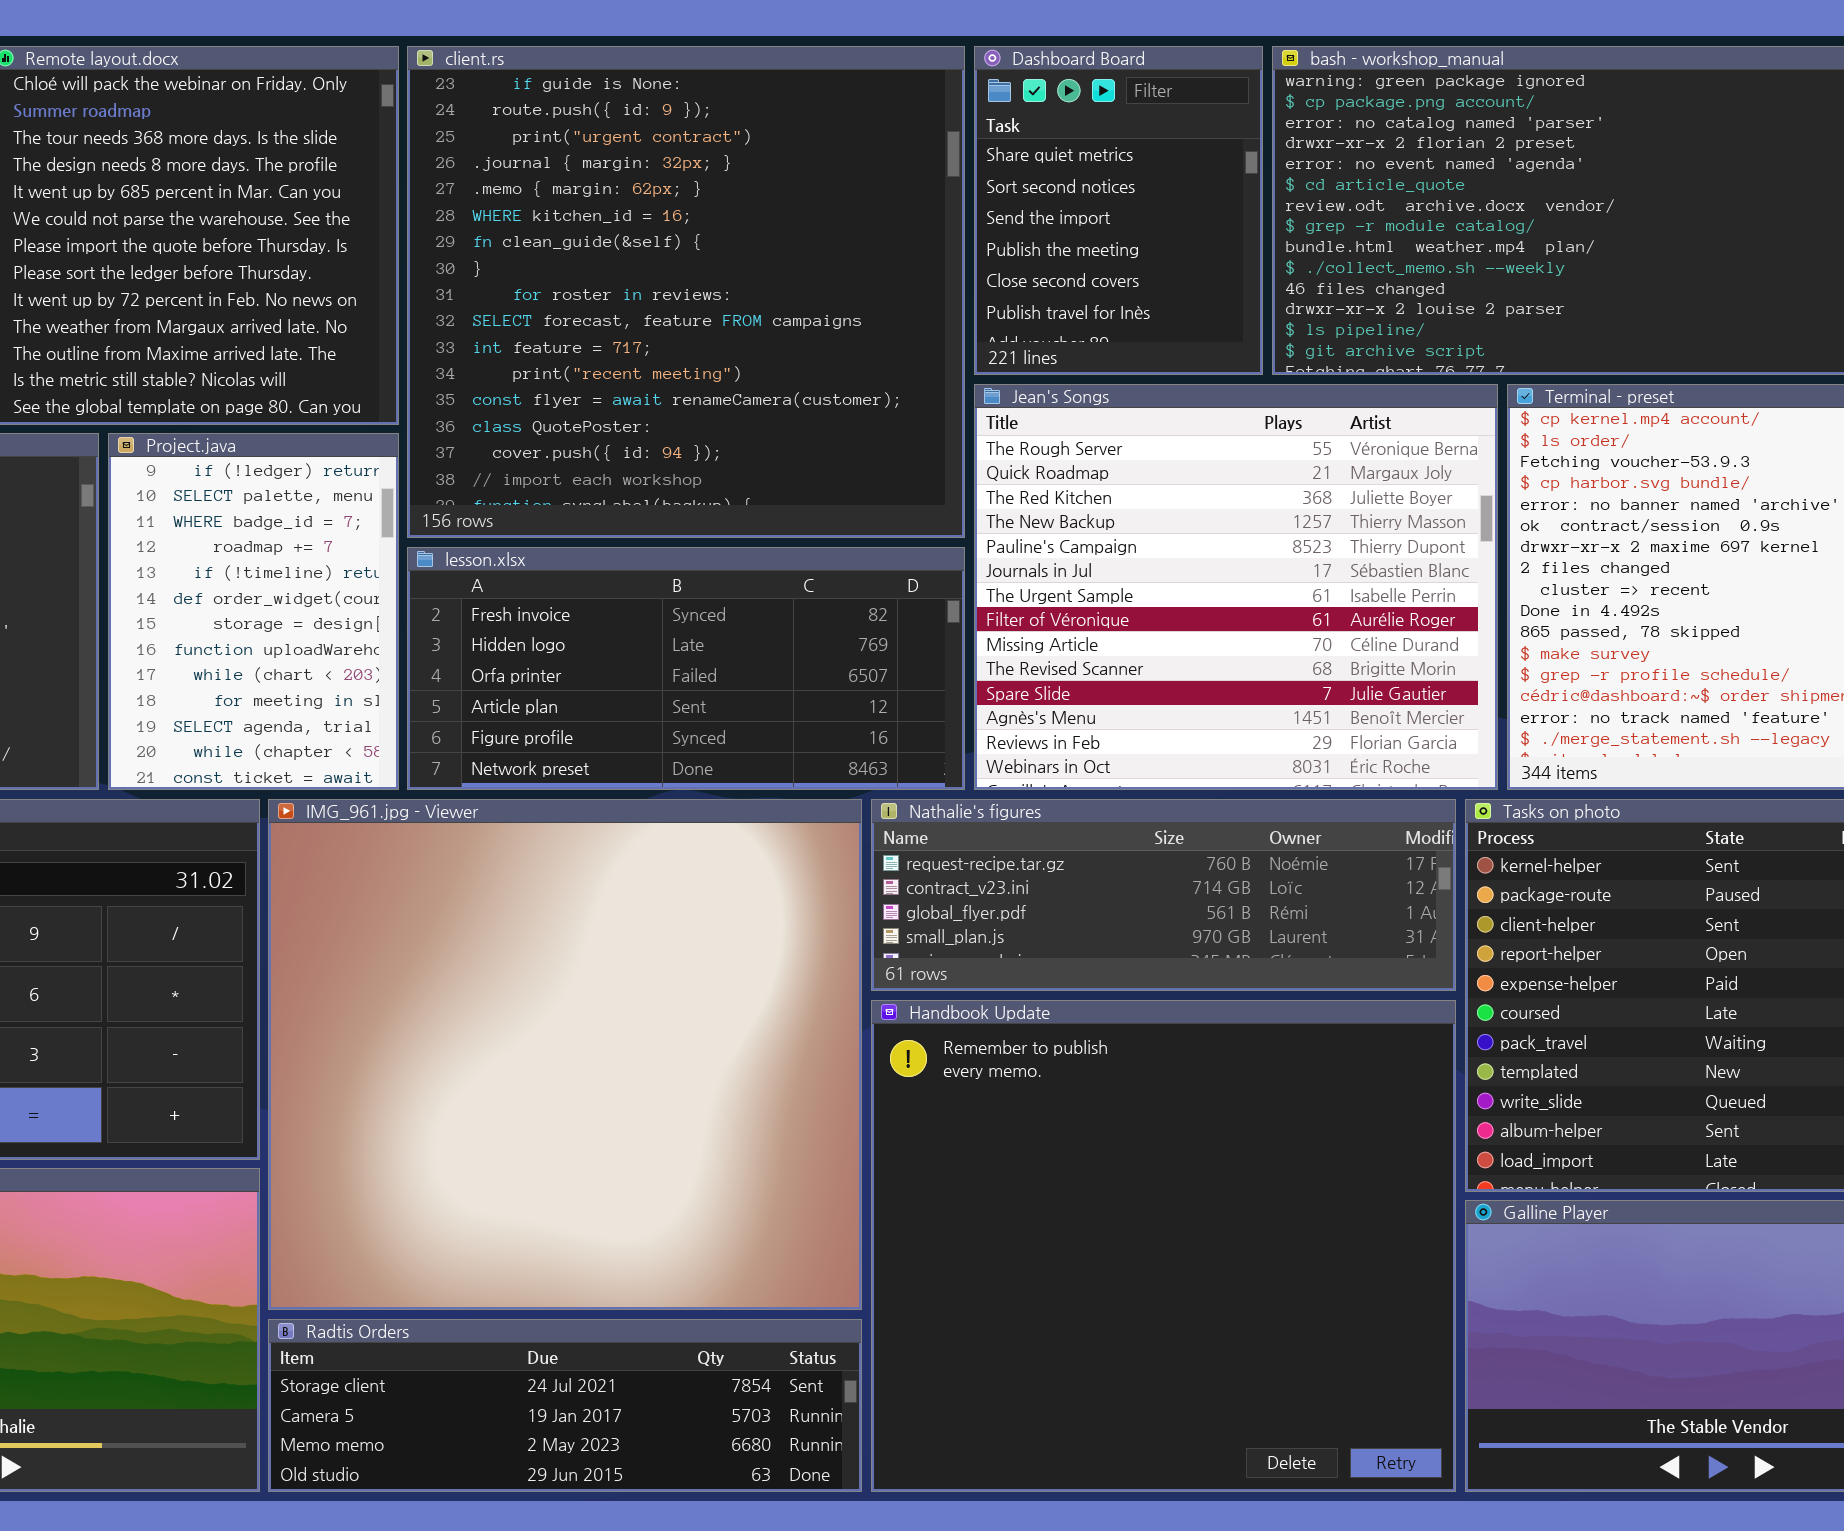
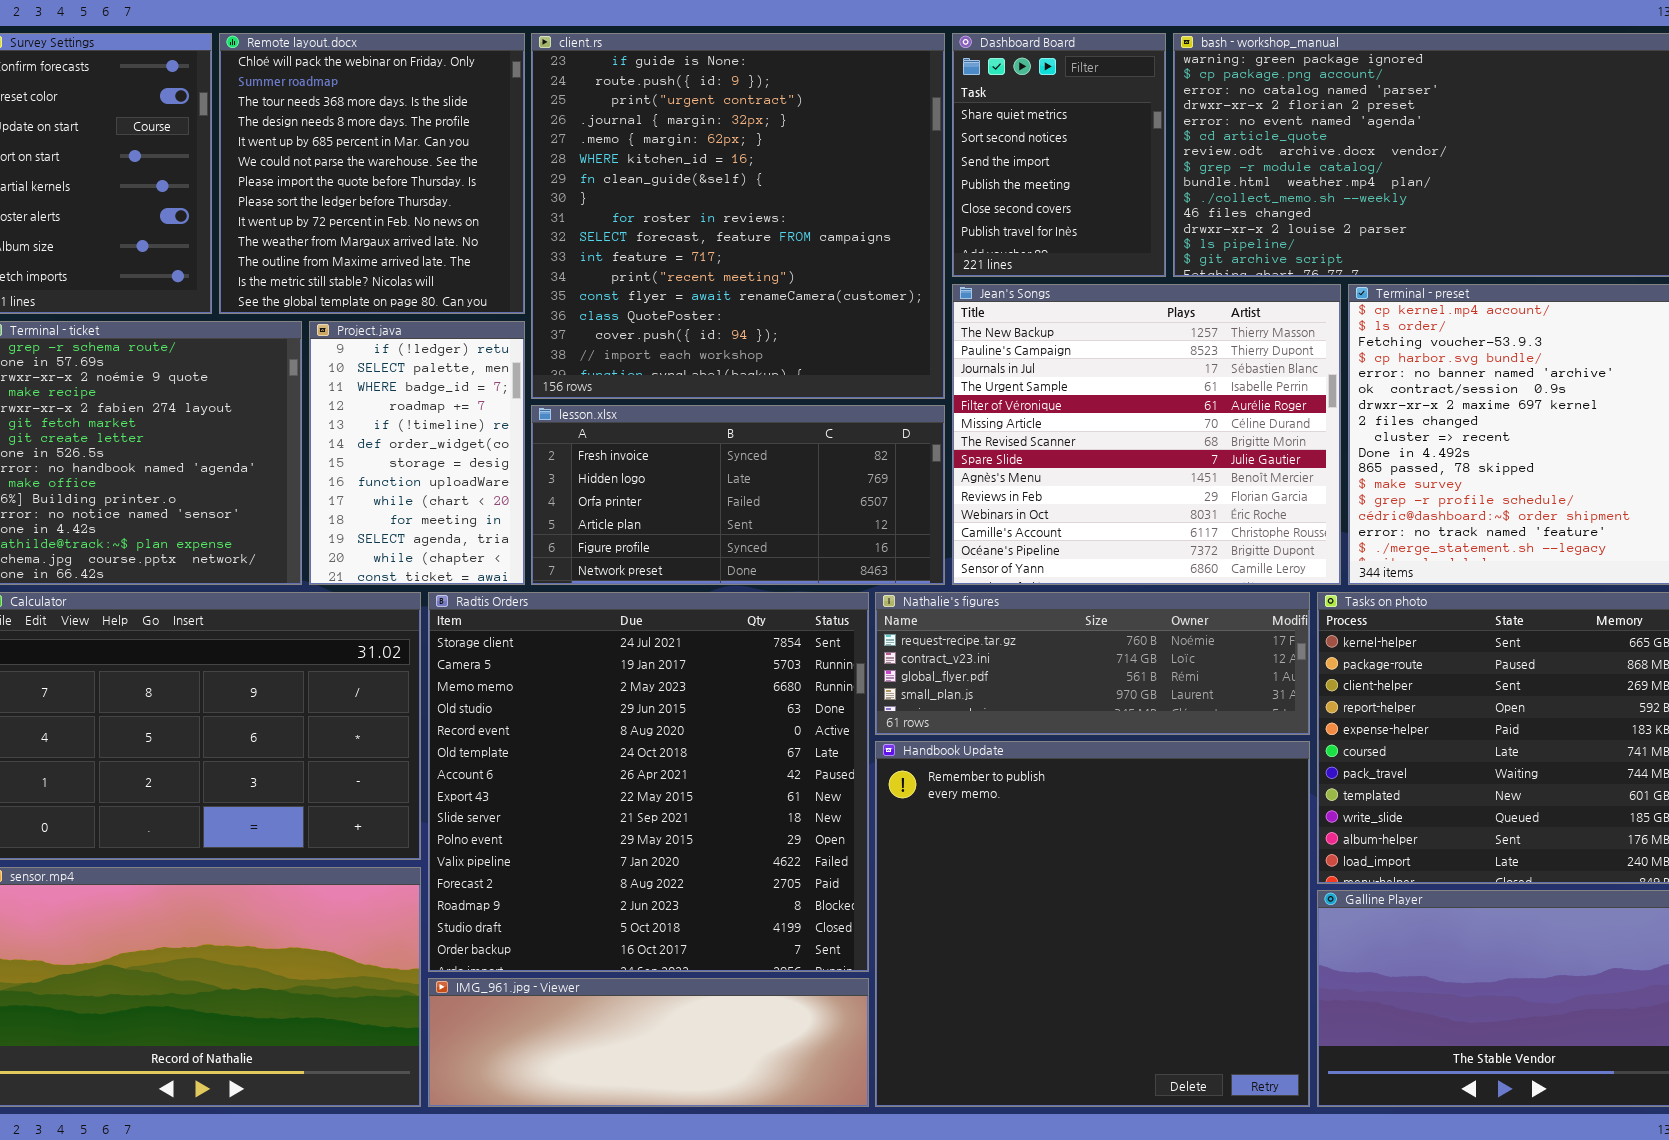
Jean's Songs: [974,384,1498,790] -> [952,284,1341,585], scrolled down 3 rows
IMG_961.jpg - Viewer: [268,799,862,1310] -> [428,978,869,1107], moved, resized
Radtis Orders: [268,1319,862,1492] -> [428,592,869,972], moved, resized

